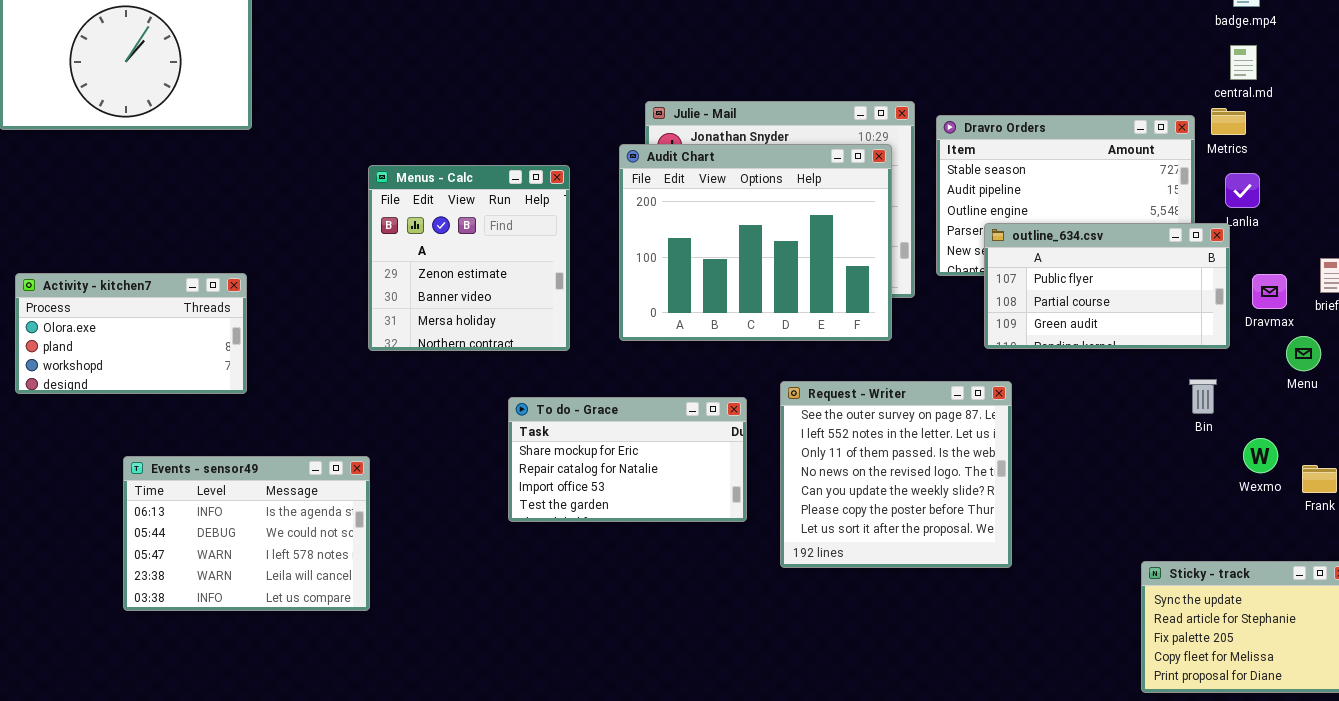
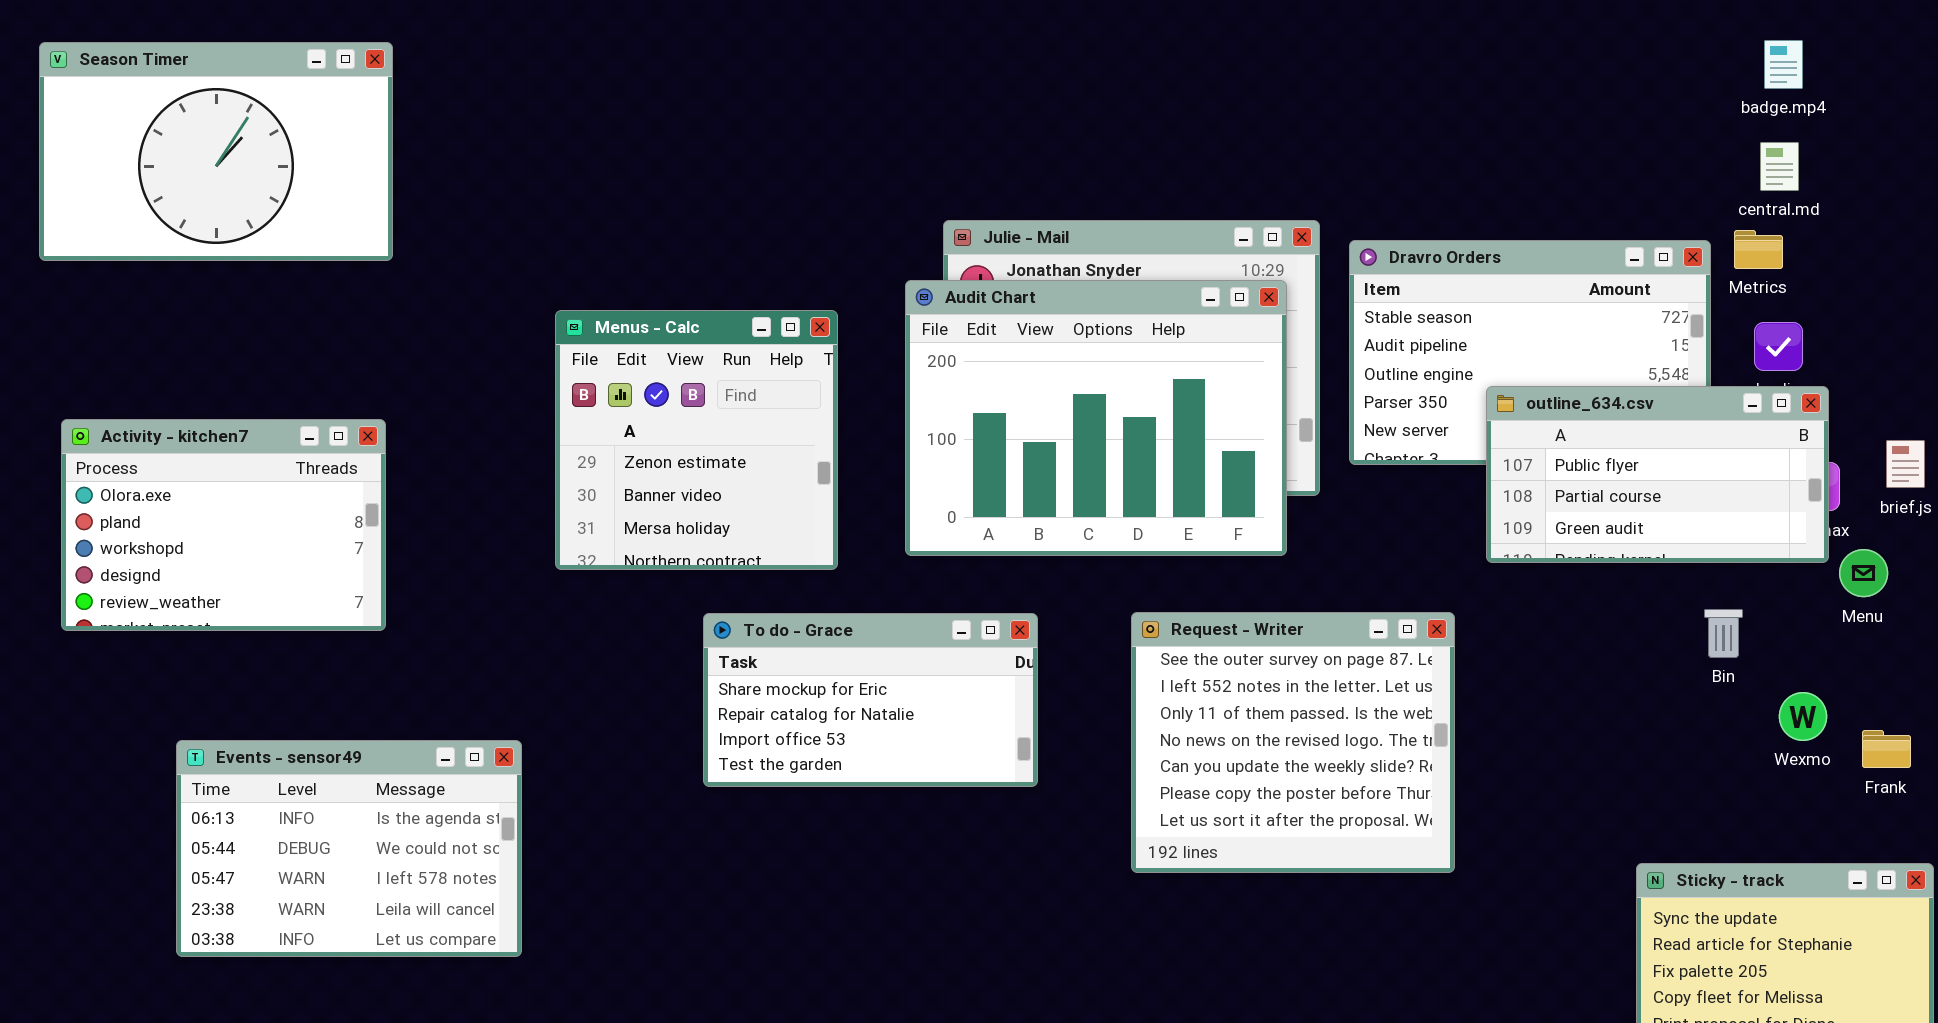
outline_634.csv: [984,223,1230,349] -> [1486,386,1829,563], moved
Activity - kitchen7: [15,273,247,394] -> [61,419,386,631], resized
To do - Grace: [508,397,747,522] -> [703,613,1038,787], moved
Events - sensor49: [123,456,370,611] -> [176,740,522,957], moved

